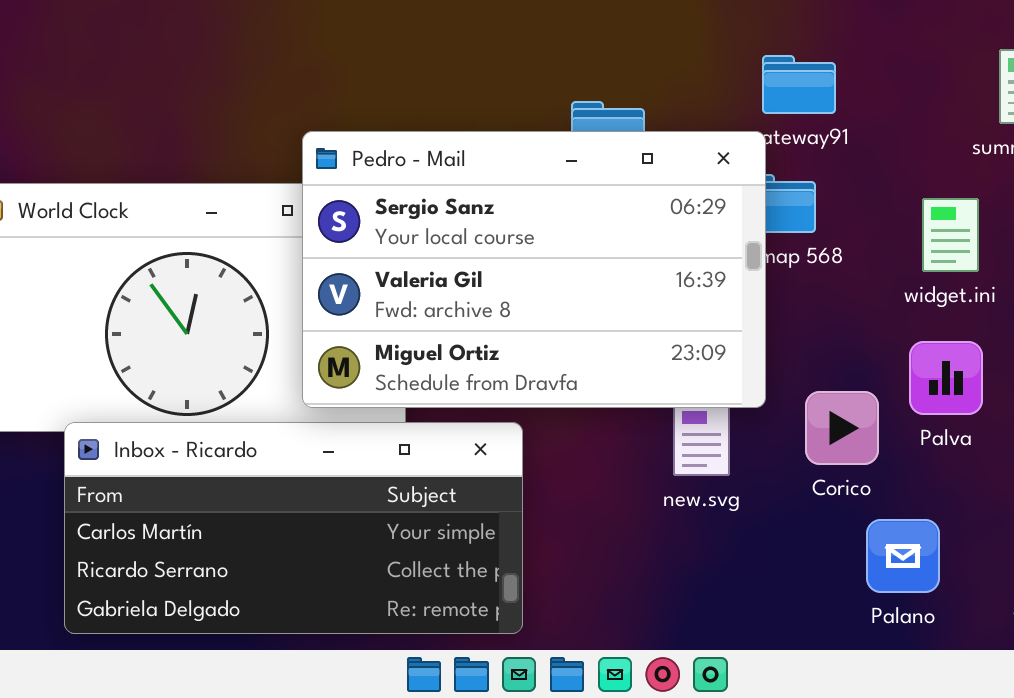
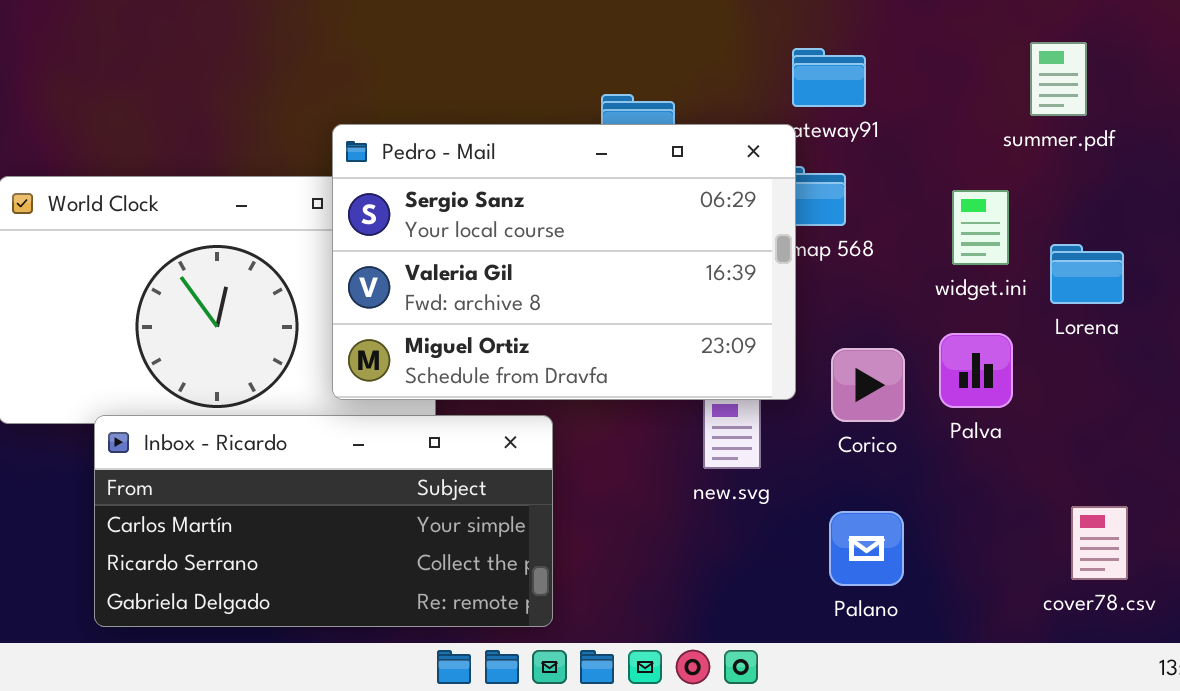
Corico: [805,391,879,465] -> [831,348,905,422], moved
Palano: [866,519,940,593] -> [829,511,904,586], moved

